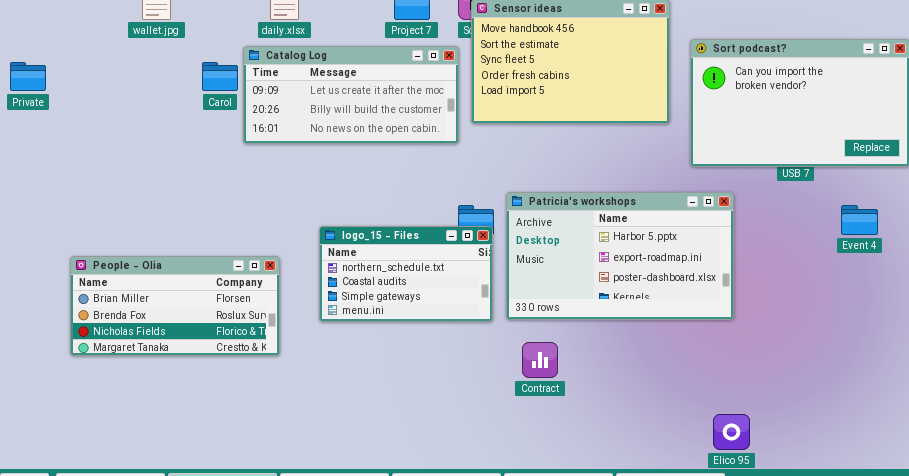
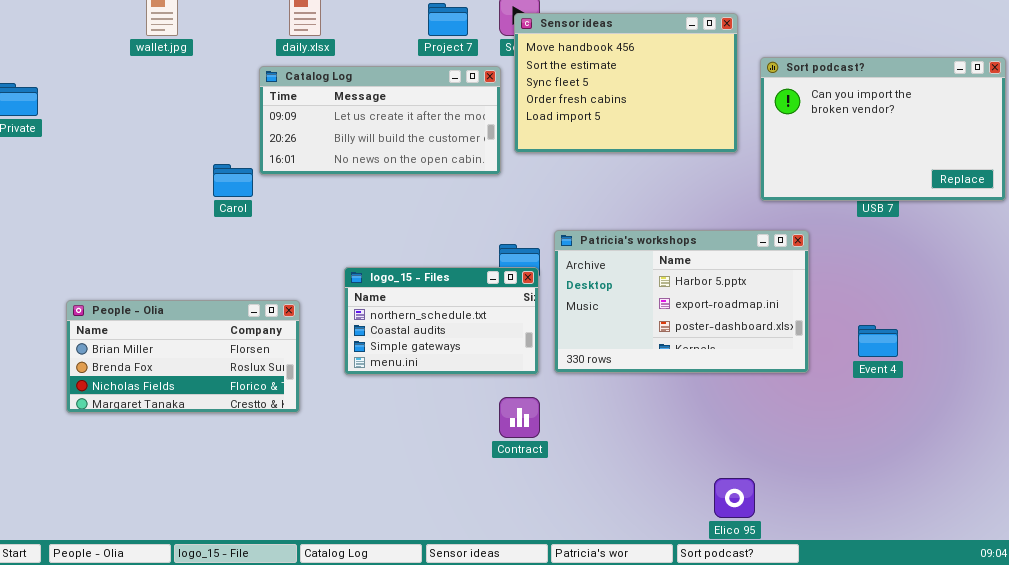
Carol: [202,62,238,91] -> [213,164,253,197], moved
Event 4: [841,205,878,235] -> [858,325,898,357], moved
Contract: [522,342,558,378] -> [499,397,540,438], moved
Elico 95: [713,414,750,450] -> [714,478,755,518], moved

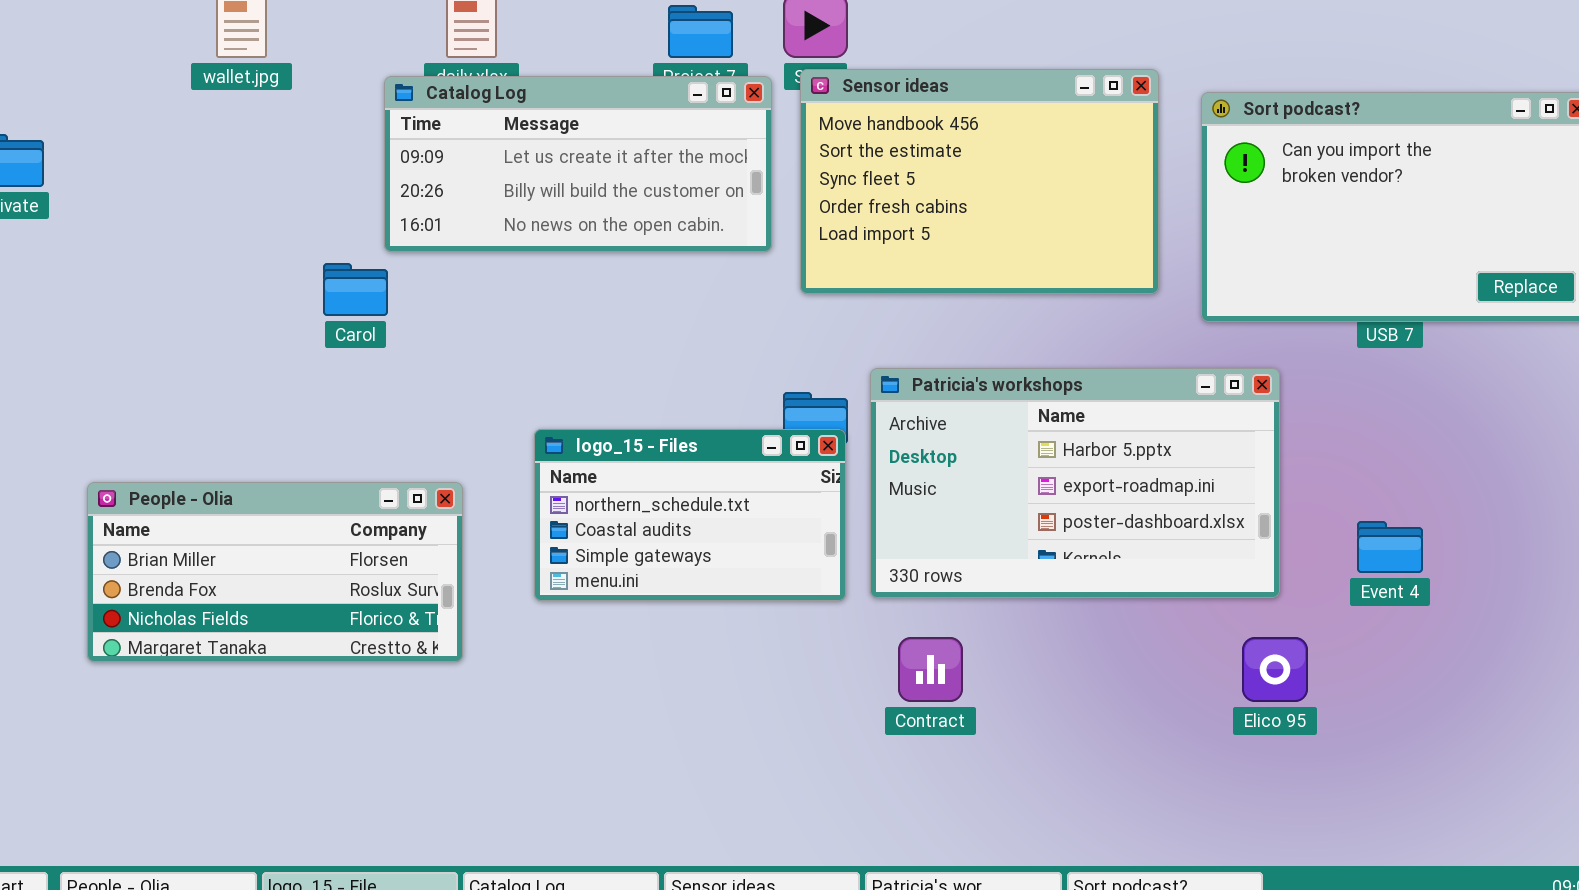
Sensor ideas: [514,13,738,153] -> [800,69,1159,294], moved
Catalog Log: [259,66,501,175] -> [384,76,772,252], moved
Contract: [499,397,540,438] -> [898,637,963,702], moved
Elico 95: [714,478,755,518] -> [1242,637,1308,702], moved

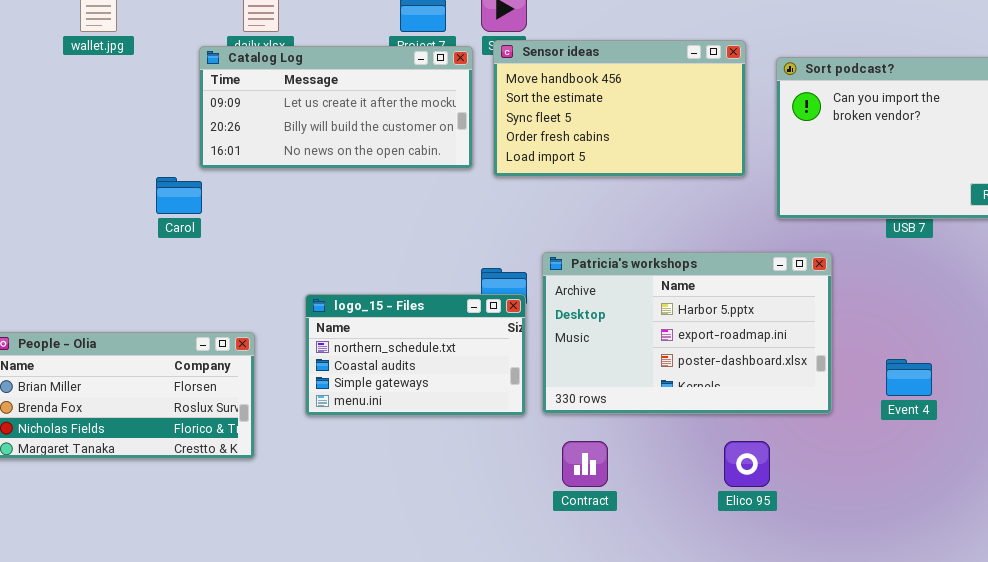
Sensor ideas: [800,69,1159,294] -> [493,40,746,177], resized
Elico 95: [1242,637,1308,702] -> [724,441,770,487], moved

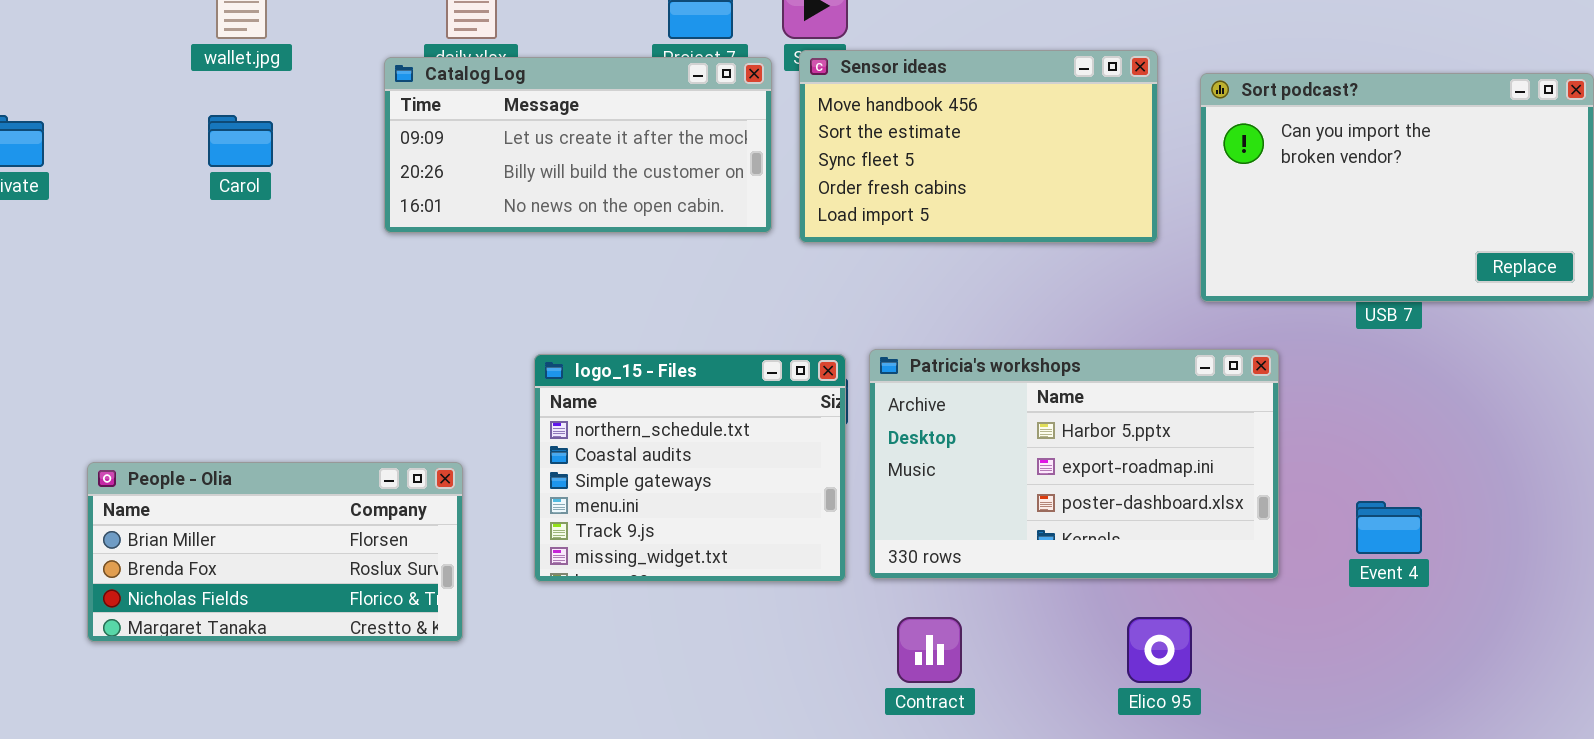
Carol: [156,177,202,214] -> [208,115,273,167], moved
logo_15 - Files: [305,294,526,416] -> [534,354,846,582], resized

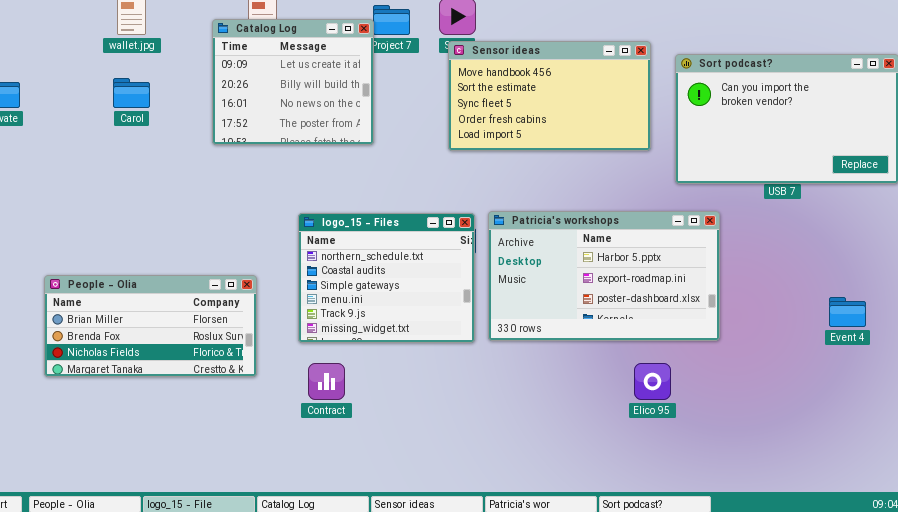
Catalog Log: [384,57,772,233] -> [212,19,374,145], resized
Event 4: [1356,501,1422,554] -> [829,297,866,327], moved
Contract: [897,617,962,683] -> [308,363,345,400], moved

